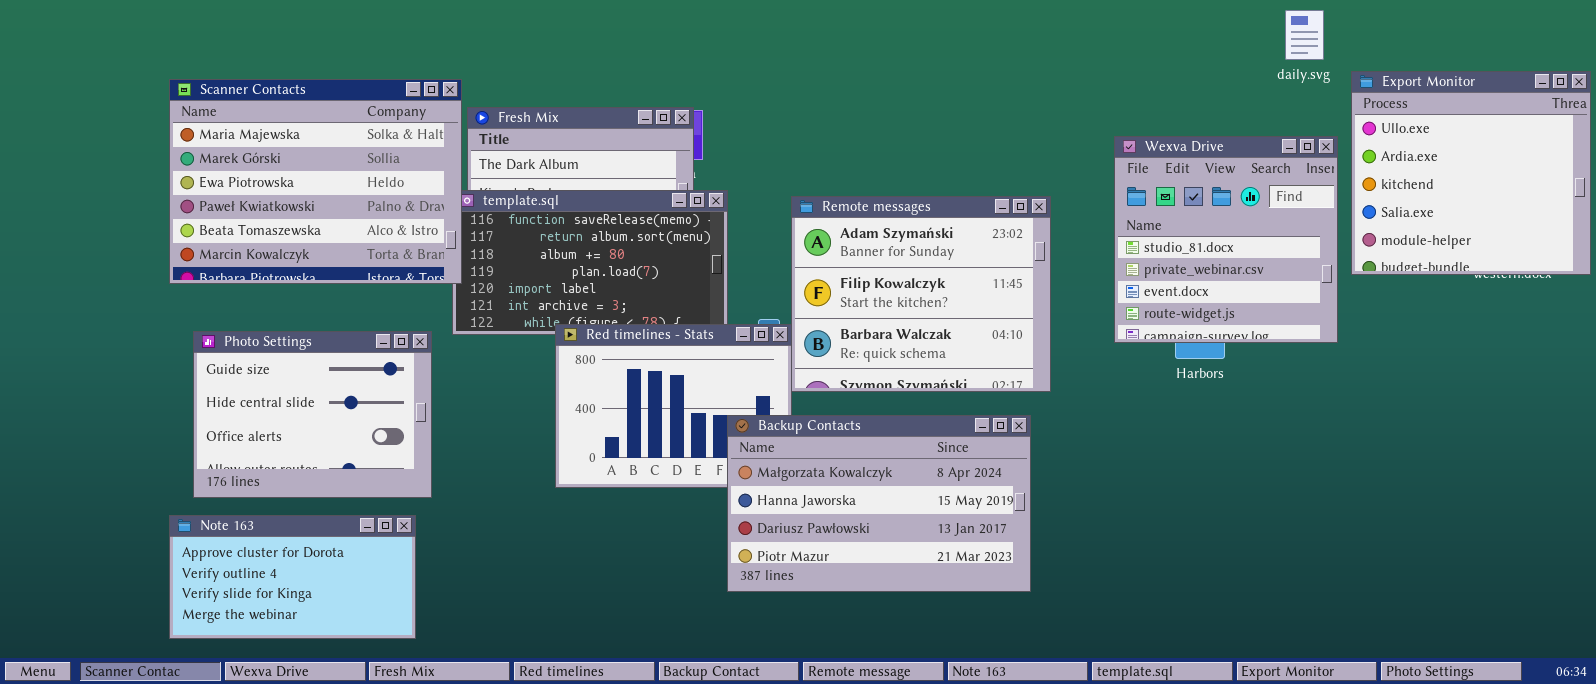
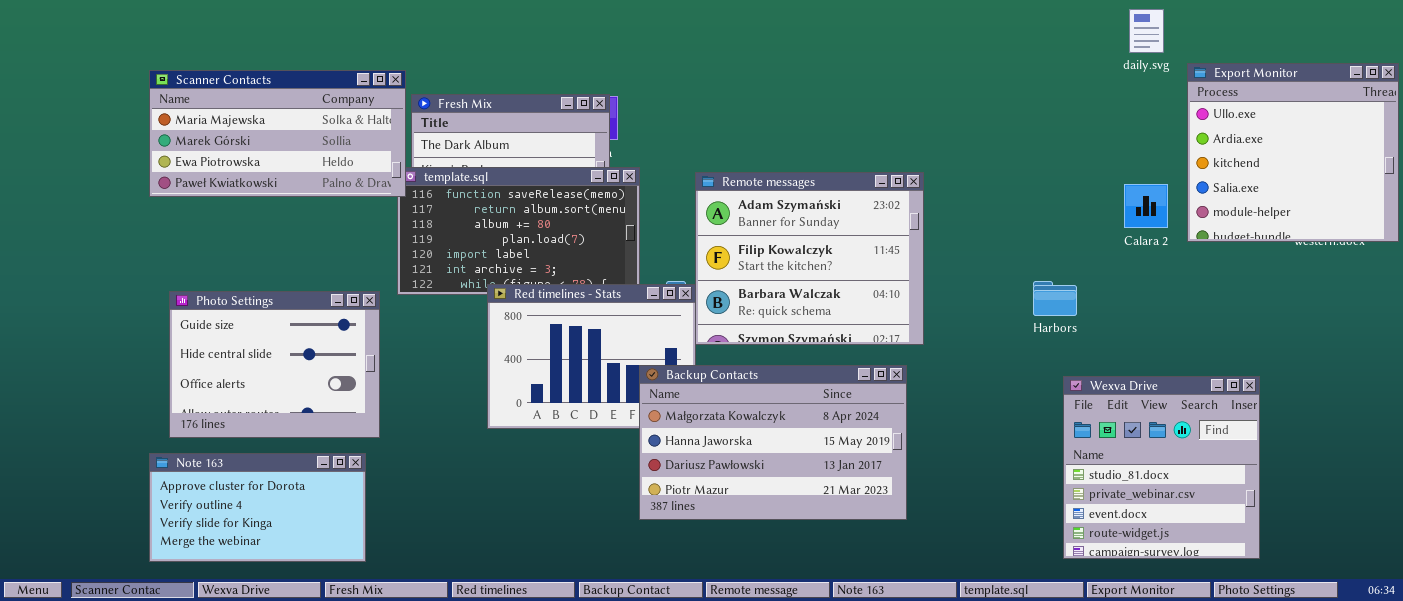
Scanner Contacts: [169,79,462,284] -> [149,70,406,197], resized
Wexva Drive: [1114,136,1338,343] -> [1063,376,1260,559], moved

